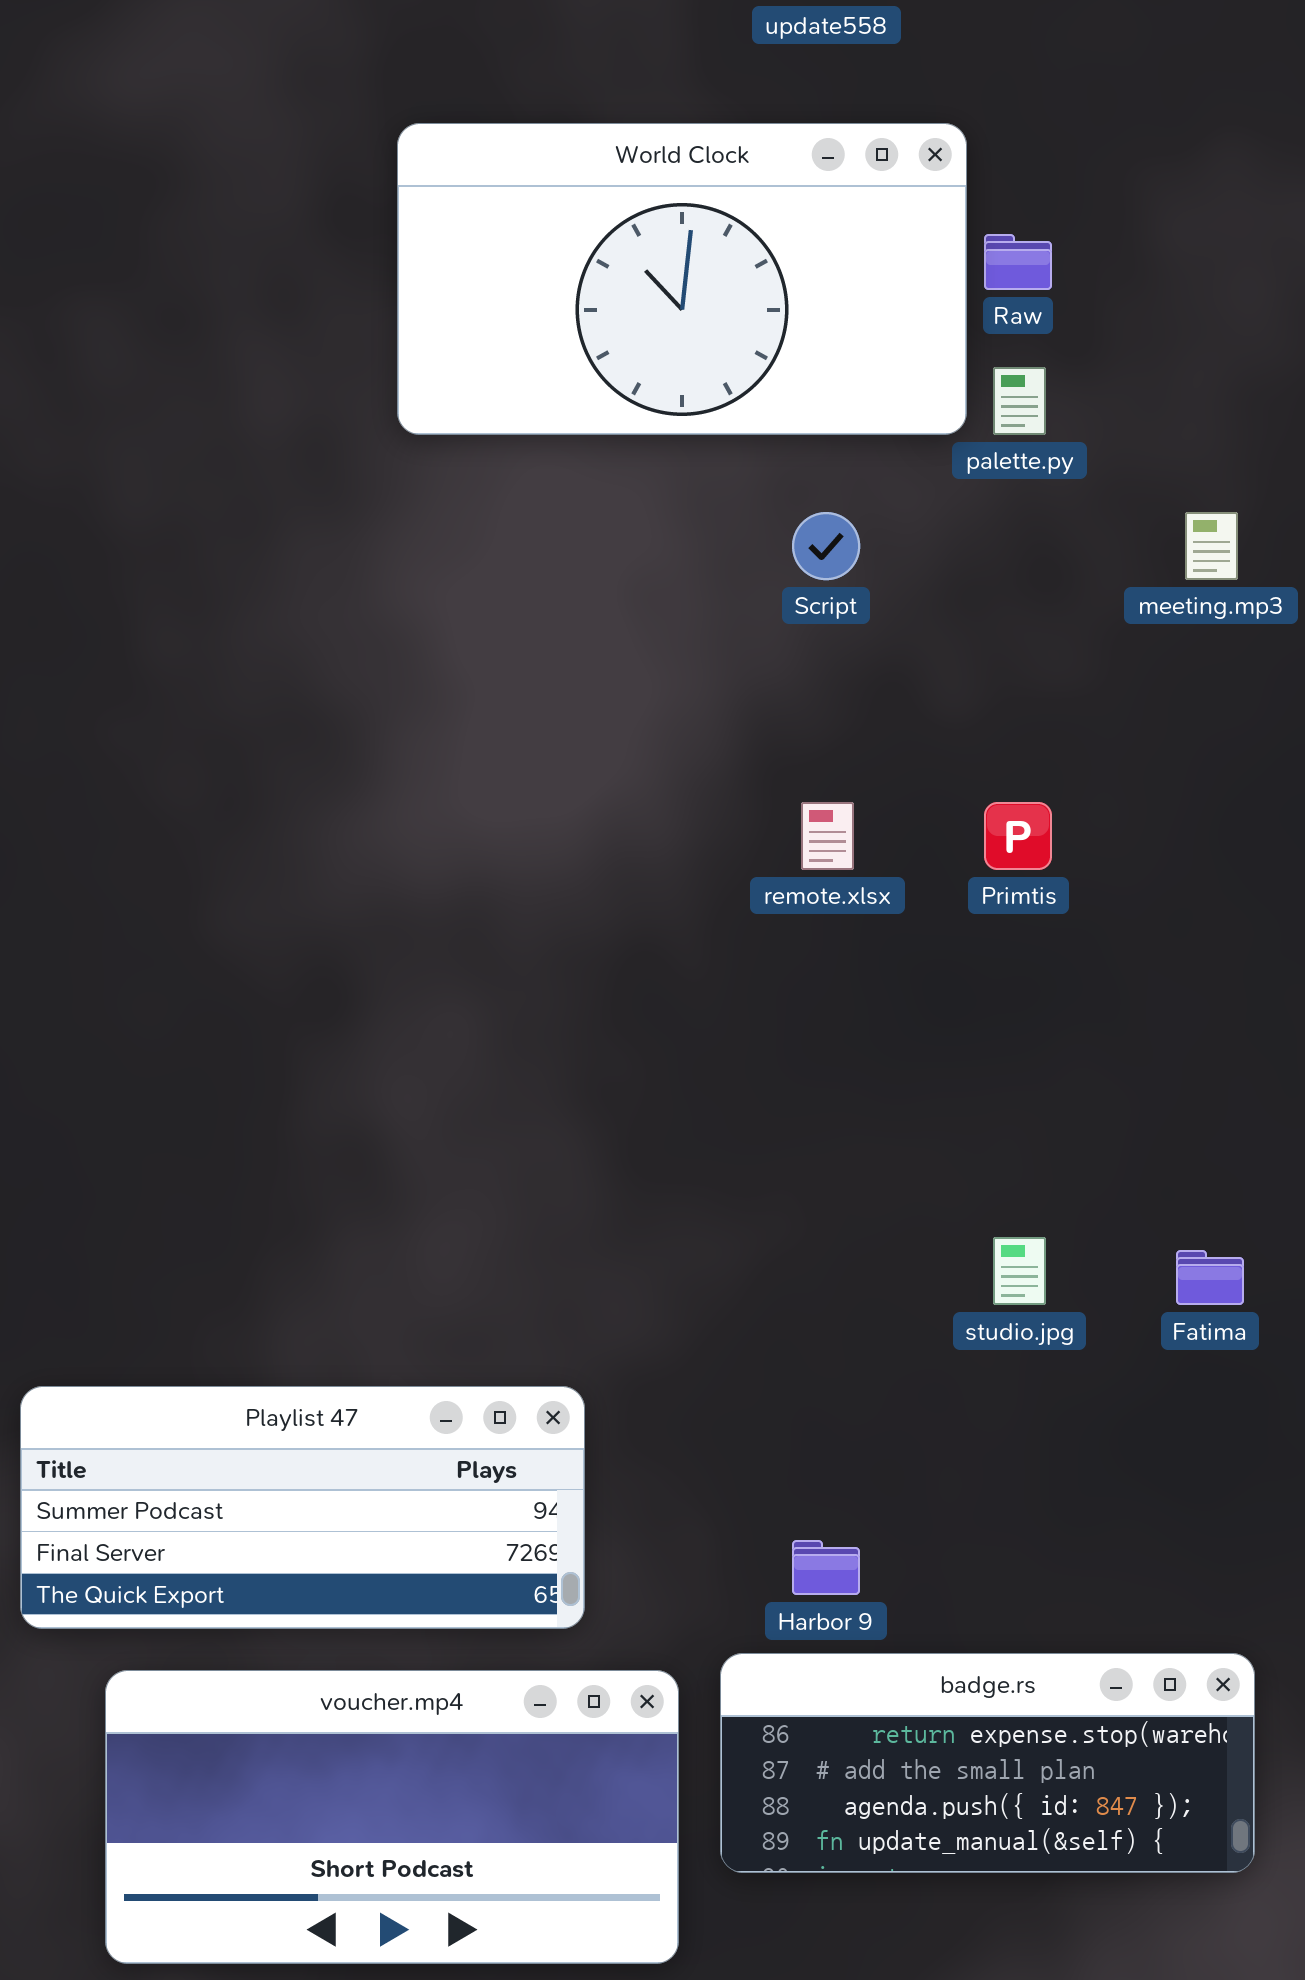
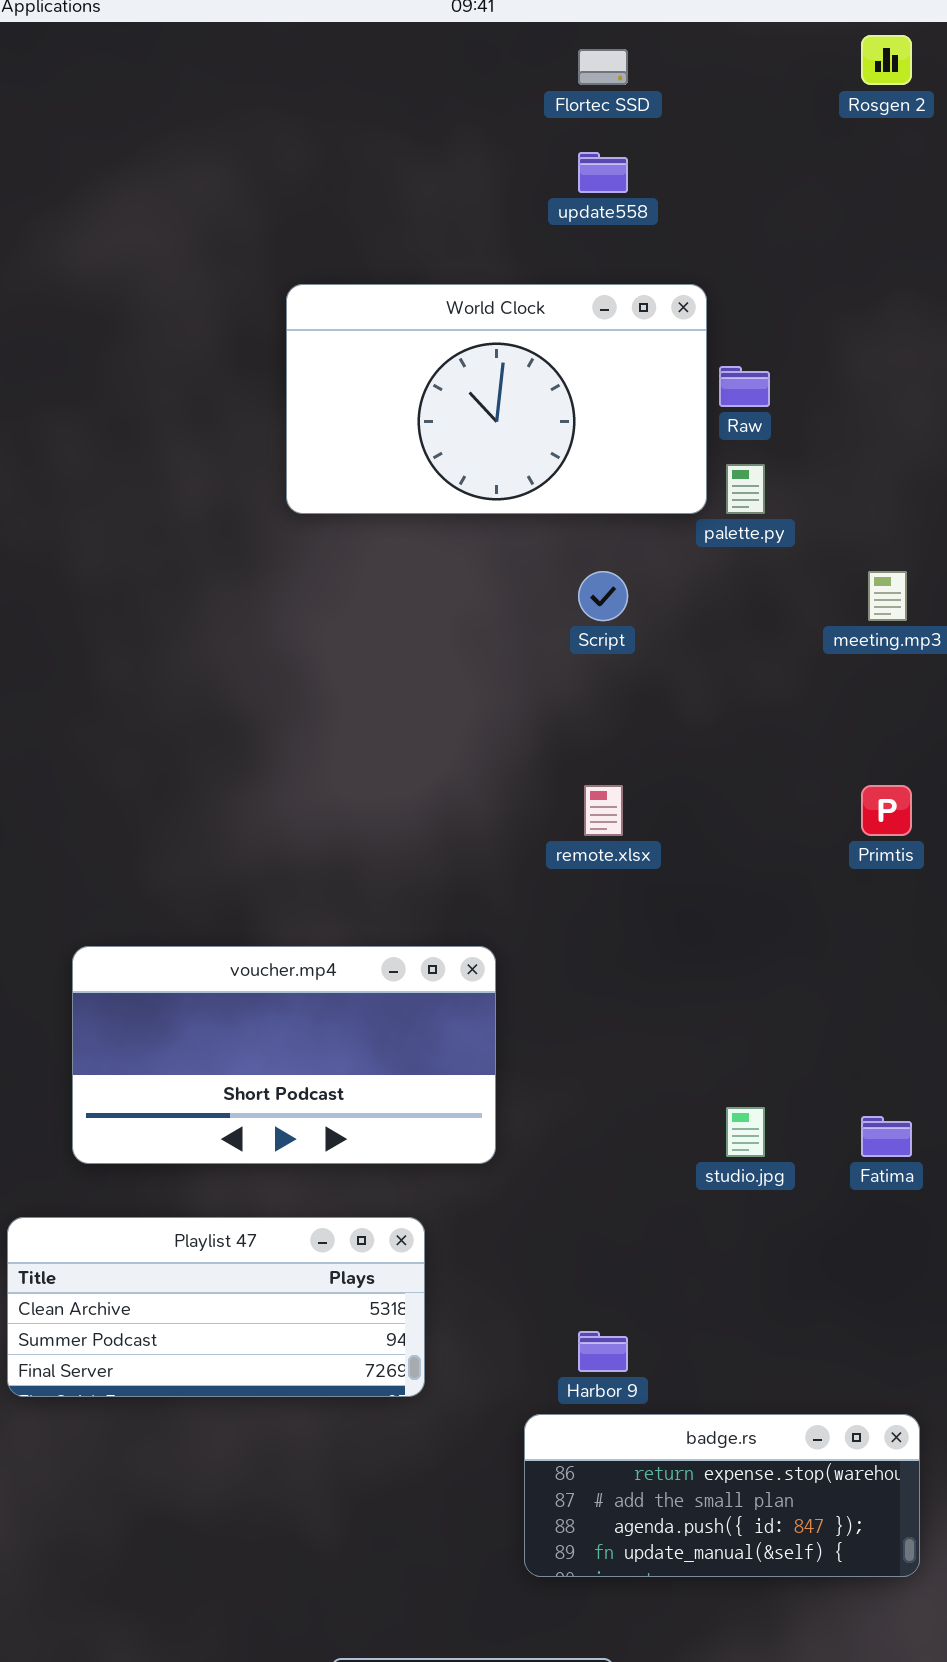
Primtis: [984,802,1052,870] -> [861,785,912,836], moved
Playlist 47: [20,1386,585,1629] -> [7,1217,425,1397], scrolled up 1 row
voucher.mp4: [105,1670,679,1964] -> [72,946,496,1164], moved

